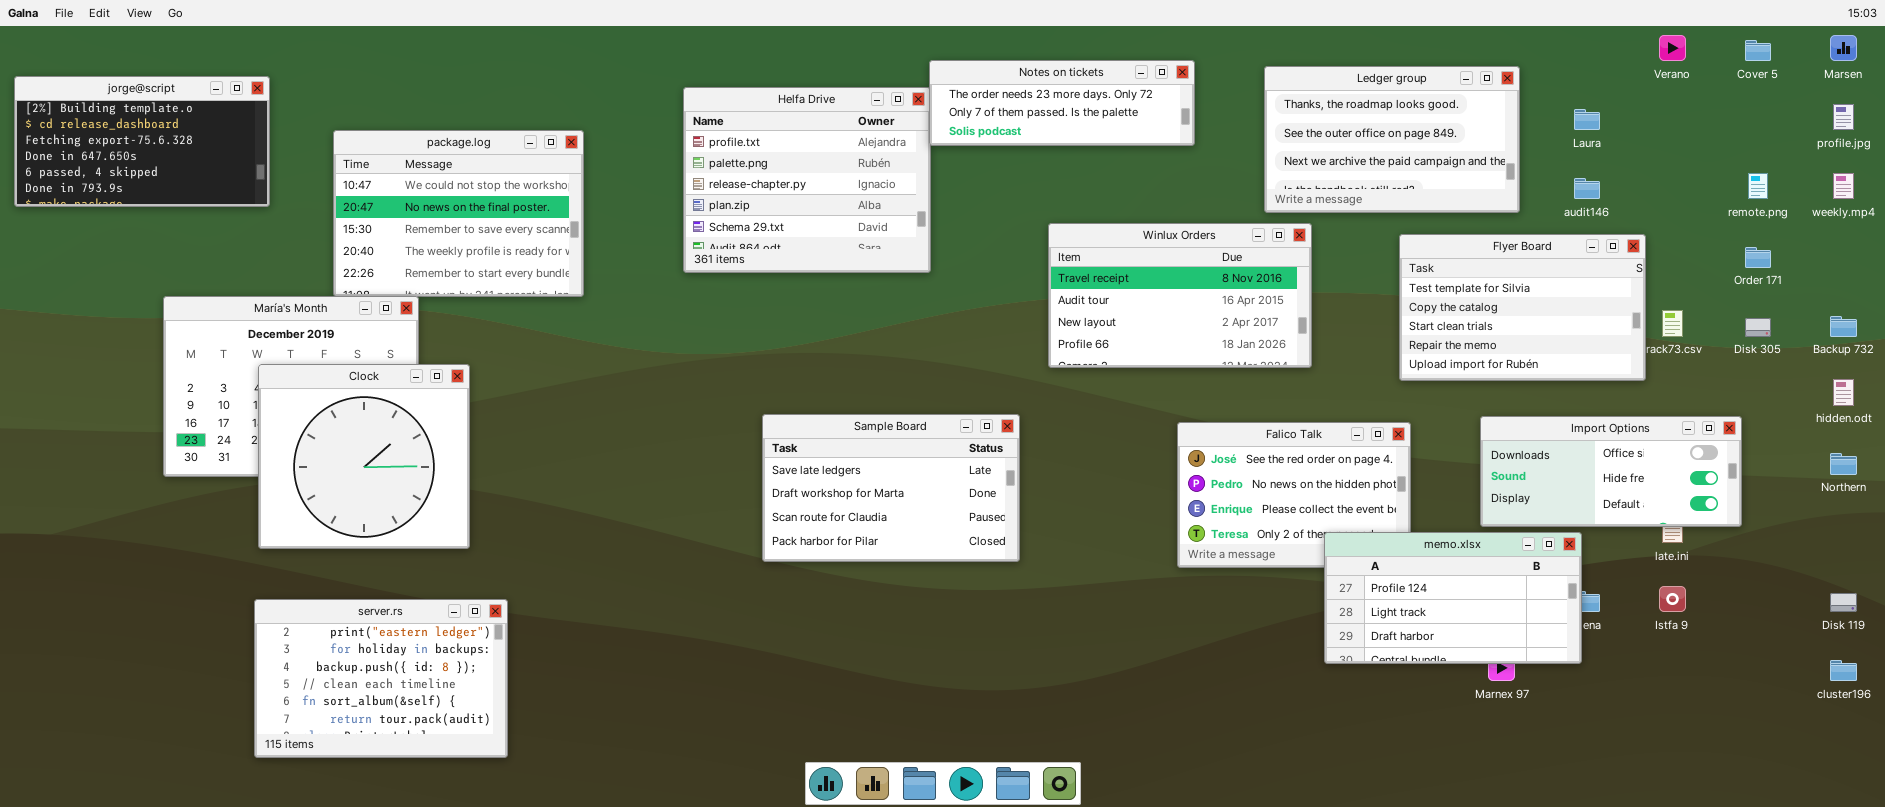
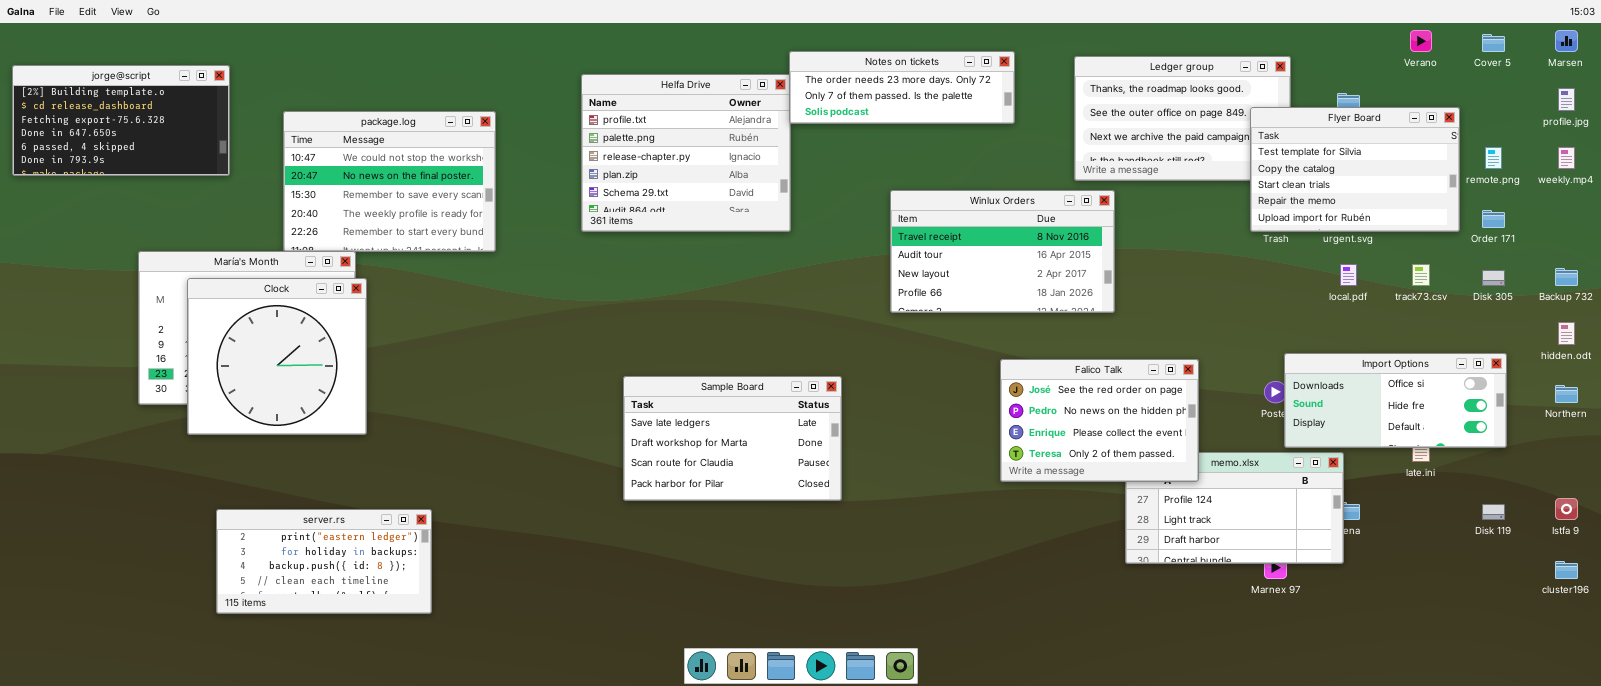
Flyer Board: [1399,234,1646,381] -> [1250,107,1460,232], moved
Clock: [258,364,470,549] -> [187,278,367,435], moved
Sample Board: [762,414,1020,562] -> [623,376,842,501], moved
Import Options: [1480,416,1742,527] -> [1284,353,1507,448], moved
Falico Talk: [1177,422,1411,568] -> [1000,359,1199,482], raised
Istfa 9: [1659,586,1686,612] -> [1555,498,1578,520], moved
Disk 119: [1830,593,1857,612] -> [1482,504,1505,520], moved
server.rs: [254,599,508,758] -> [216,509,432,614], resized

